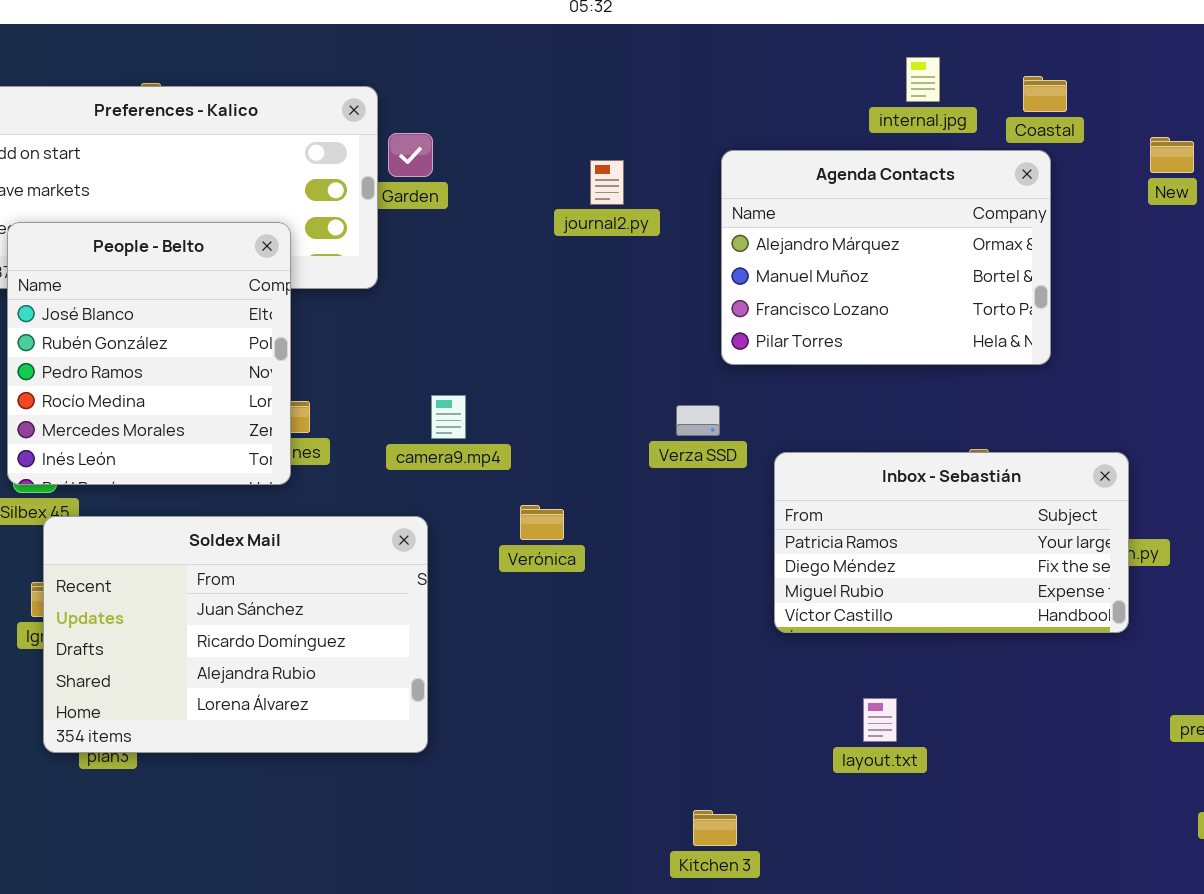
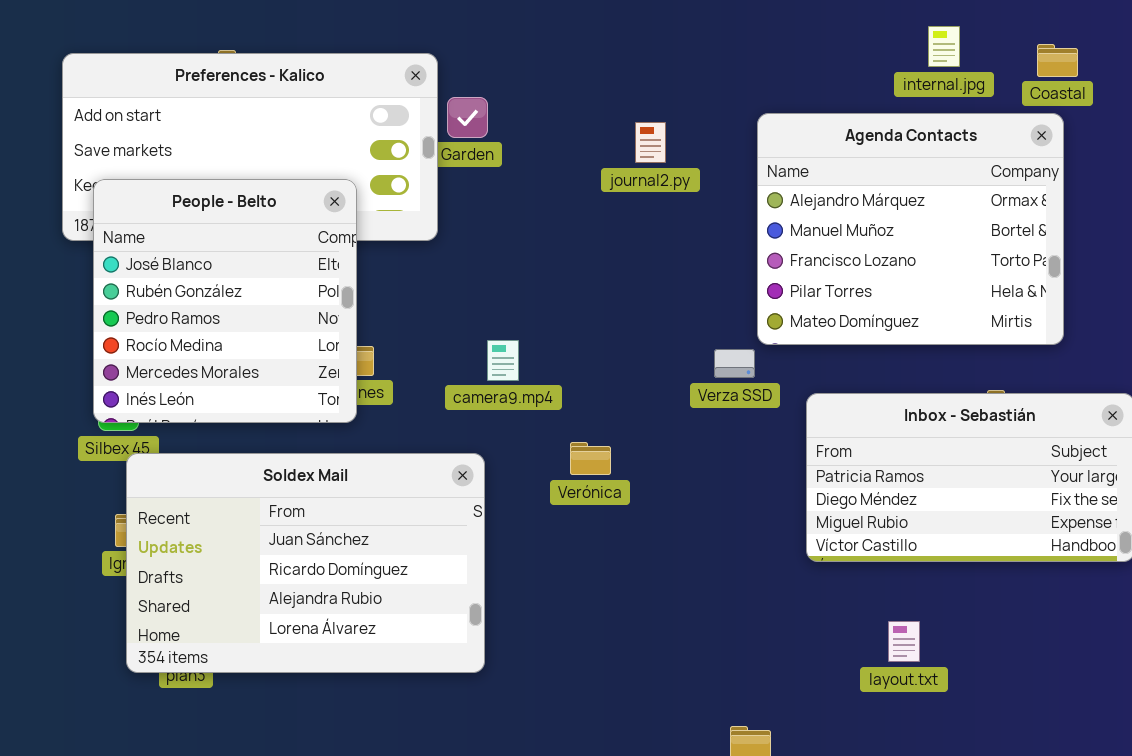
Agenda Contacts: [721,150,1051,365] -> [757,113,1064,345], resized

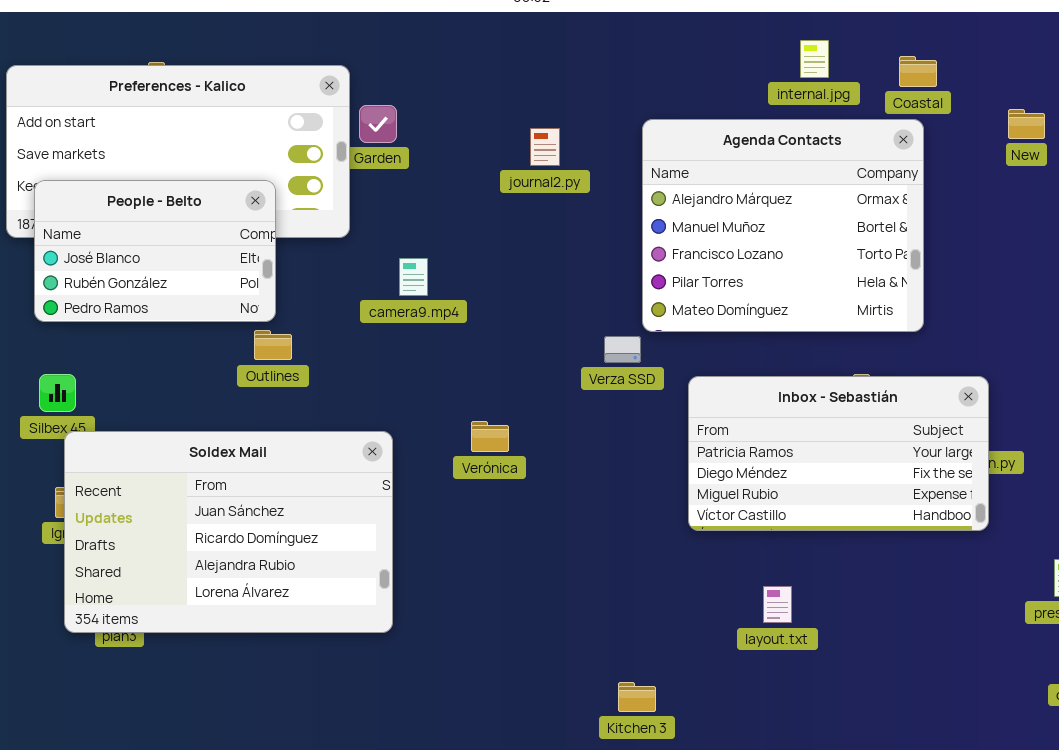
People - Belto: [93,179,357,423] -> [34,180,276,322], resized
camera9.mp4: [487,340,519,381] -> [399,258,428,296], moved

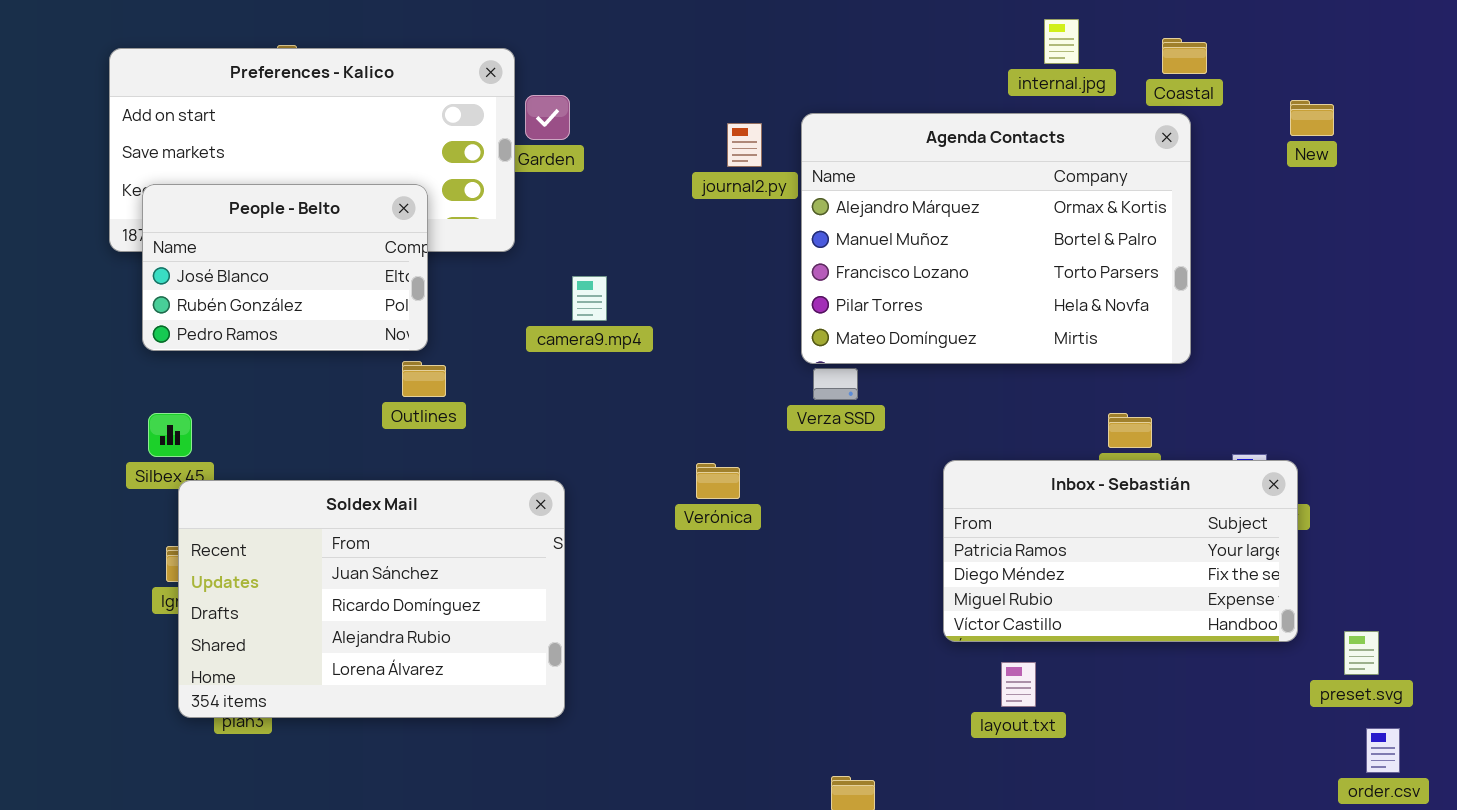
Agenda Contacts: [642,119,924,332] -> [801,113,1191,364], resized
Inbox - Sebastián: [688,376,989,531] -> [943,460,1298,642], moved
Verónica: [471,421,509,452] -> [696,463,740,499], moved

